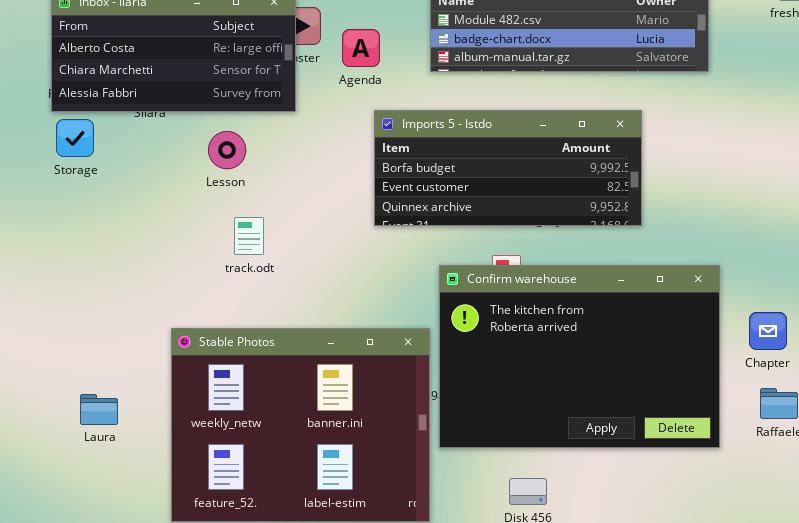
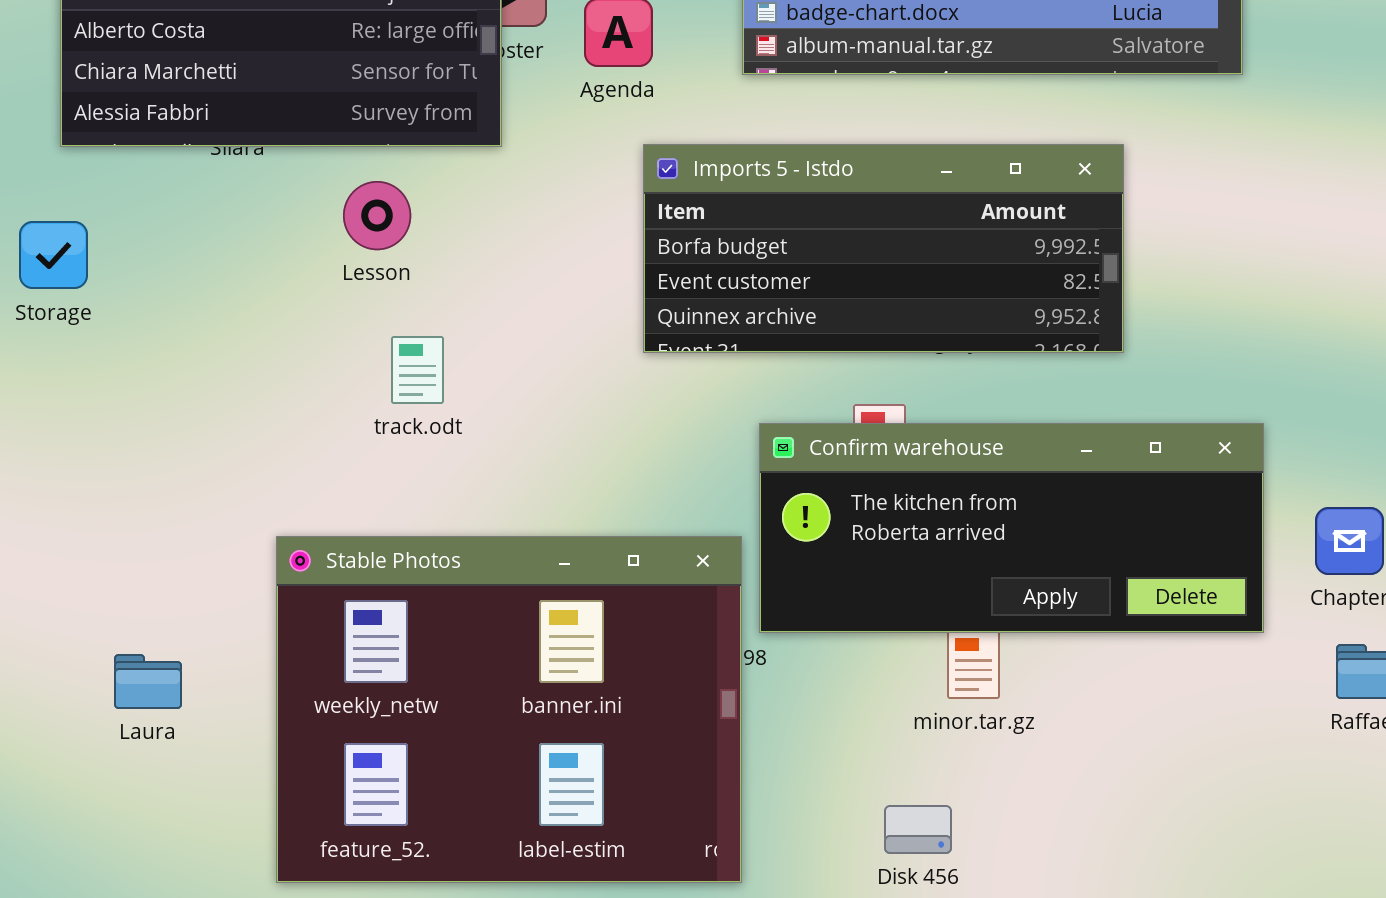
Storage: [56,119,94,157] -> [19,221,88,289], moved
Confirm warehouse: [439,265,720,448] -> [759,423,1264,633], resized

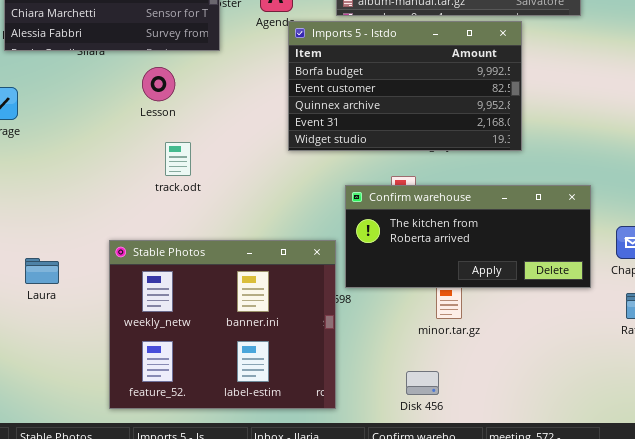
Imports 5 - Istdo: [643,144,1124,353] -> [288,21,522,151], resized
Laura: [114,654,182,709] -> [25,258,59,284], moved

